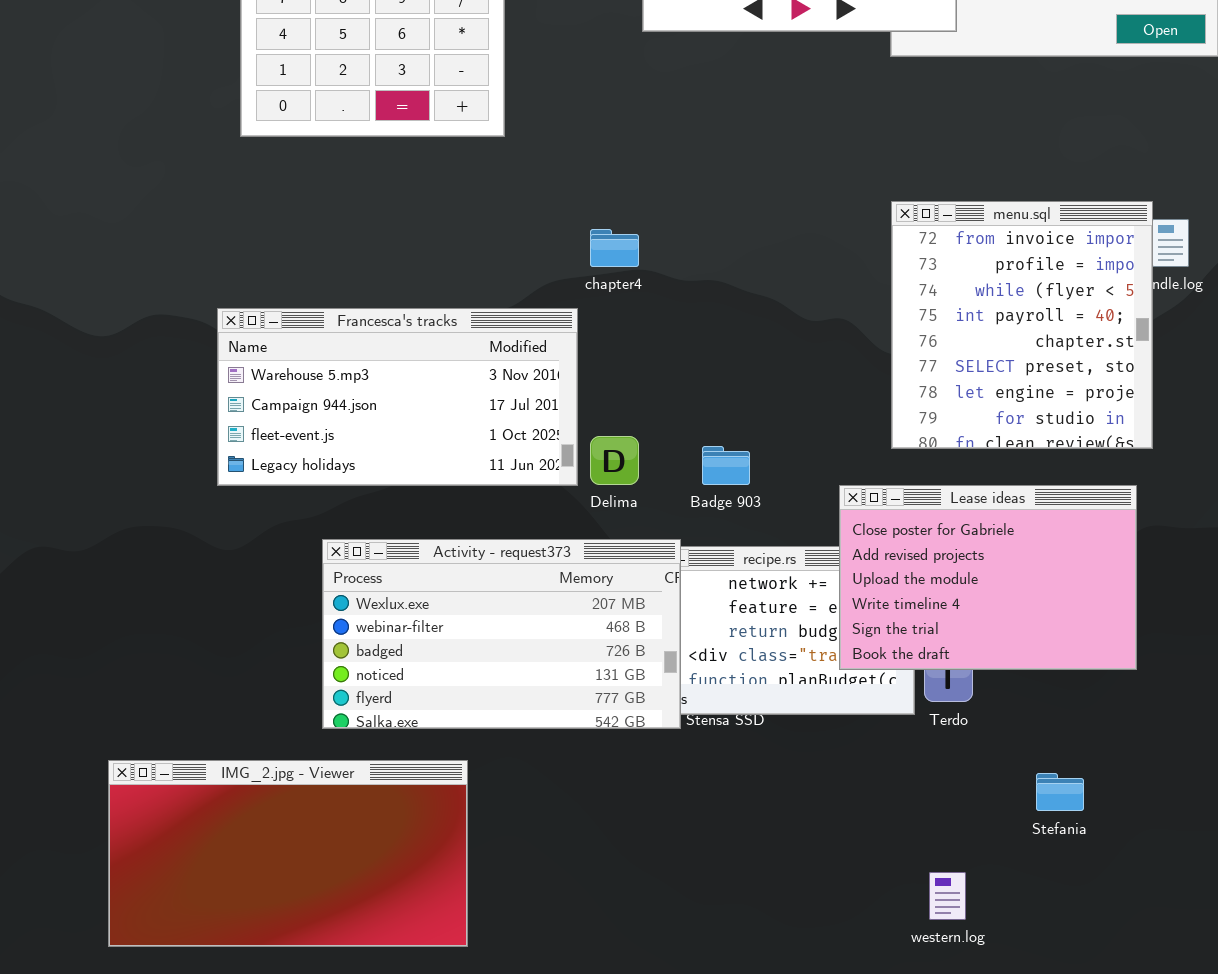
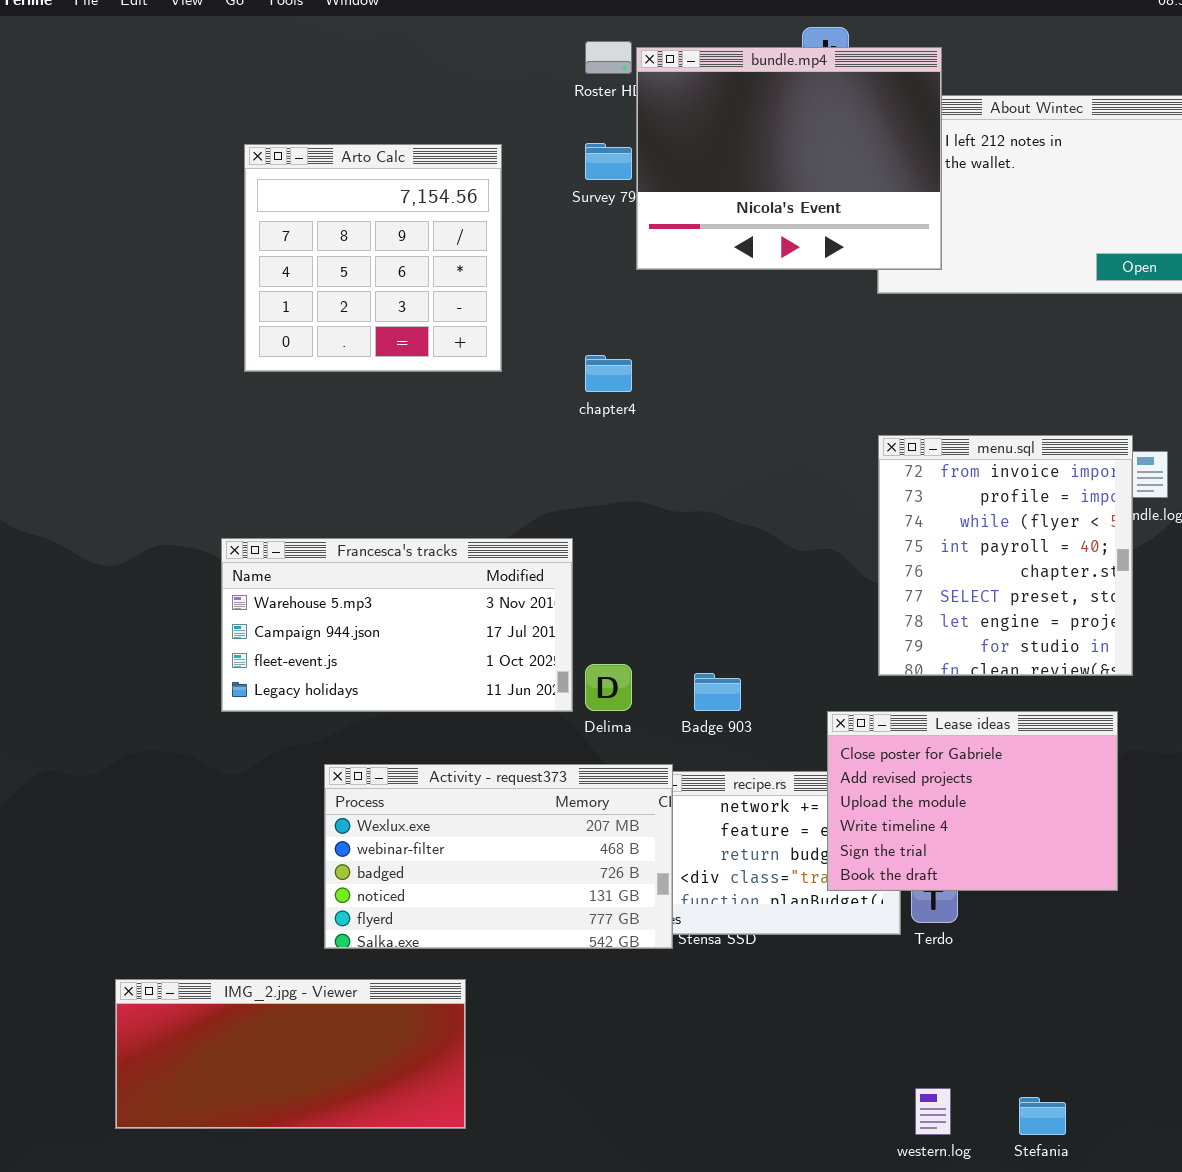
chapter4: [590,229,639,267] -> [585,355,632,392], moved
IMG_2.jpg - Viewer: [108,760,468,947] -> [115,979,466,1129], resized
Stefania: [1036,773,1084,811] -> [1019,1097,1066,1135], moved

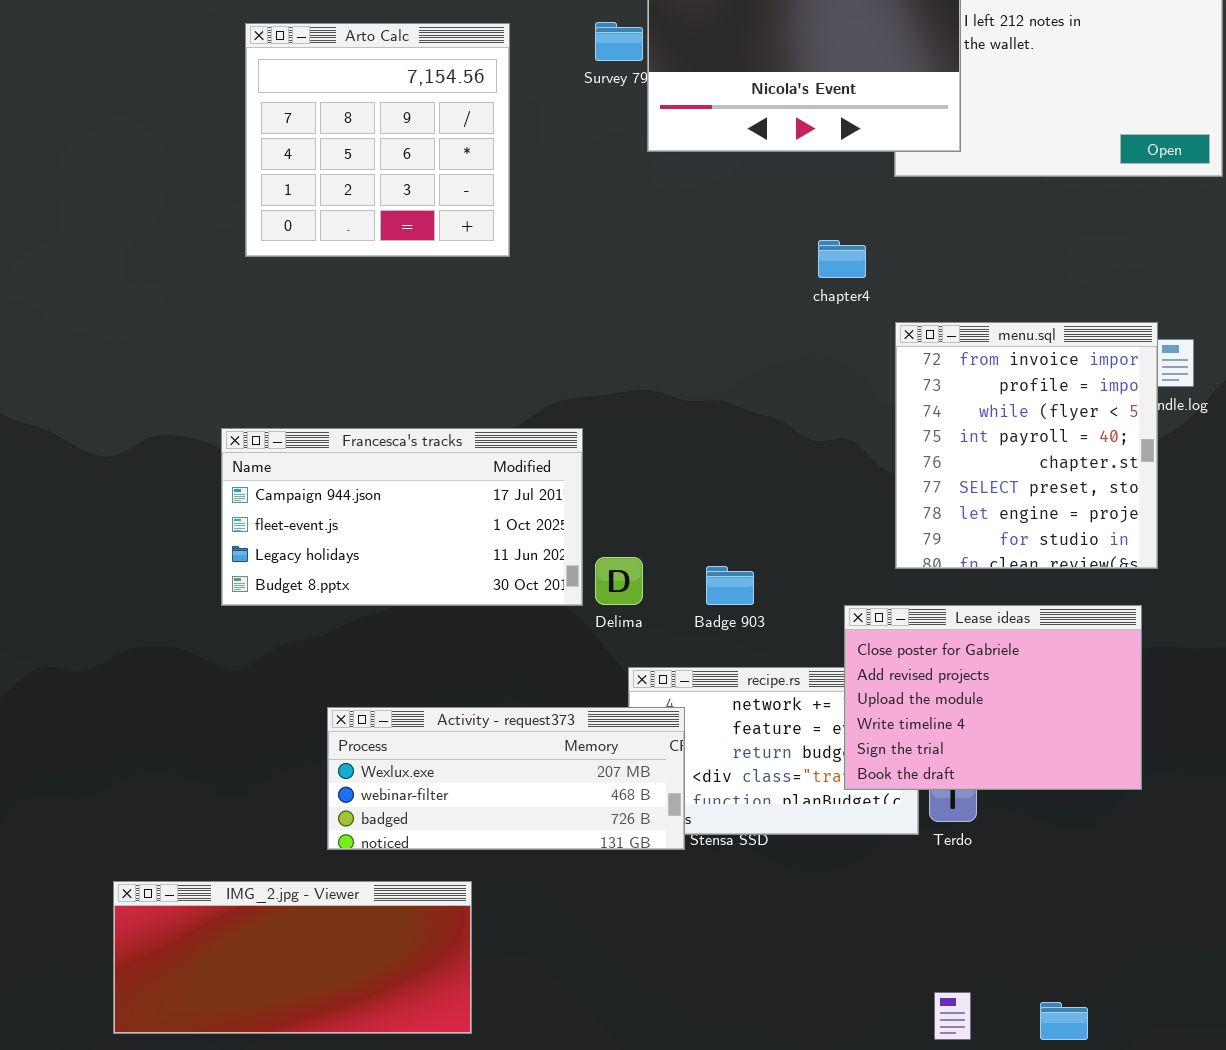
chapter4: [585,355,632,392] -> [818,240,866,278], moved
Francesca's tracks: [221,538,573,712] -> [221,428,583,606], scrolled down 1 row
Activity - request373: [324,764,673,949] -> [327,707,685,850], resized

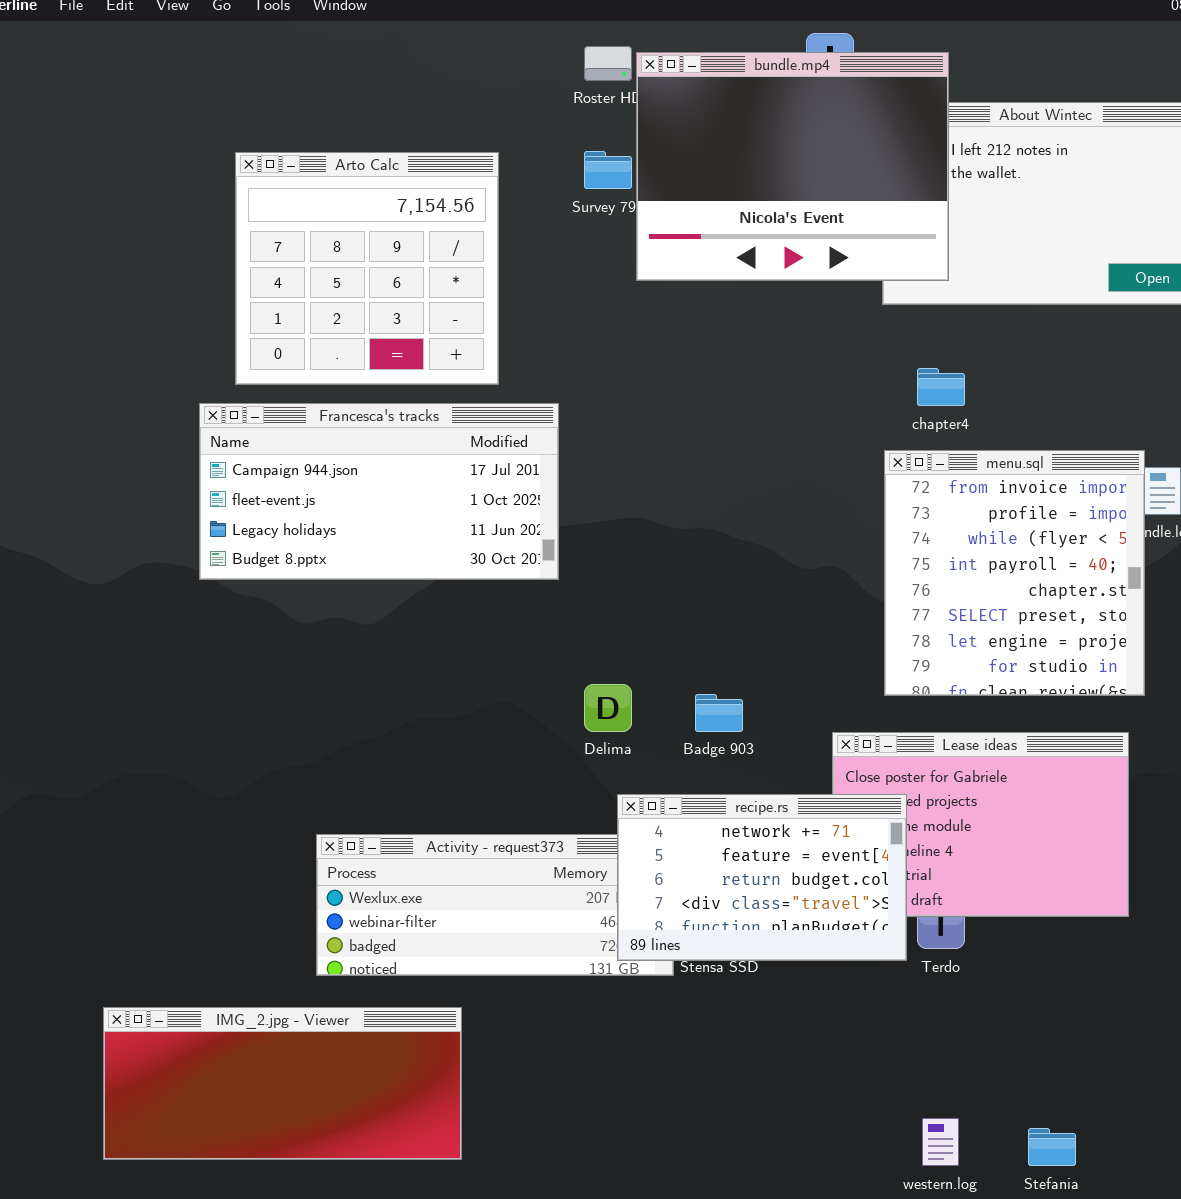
chapter4: [818,240,866,278] -> [917,368,965,406], moved
Francesca's tracks: [221,428,583,606] -> [199,403,559,580], moved
recipe.rs: [628,667,919,835] -> [617,794,907,961], raised

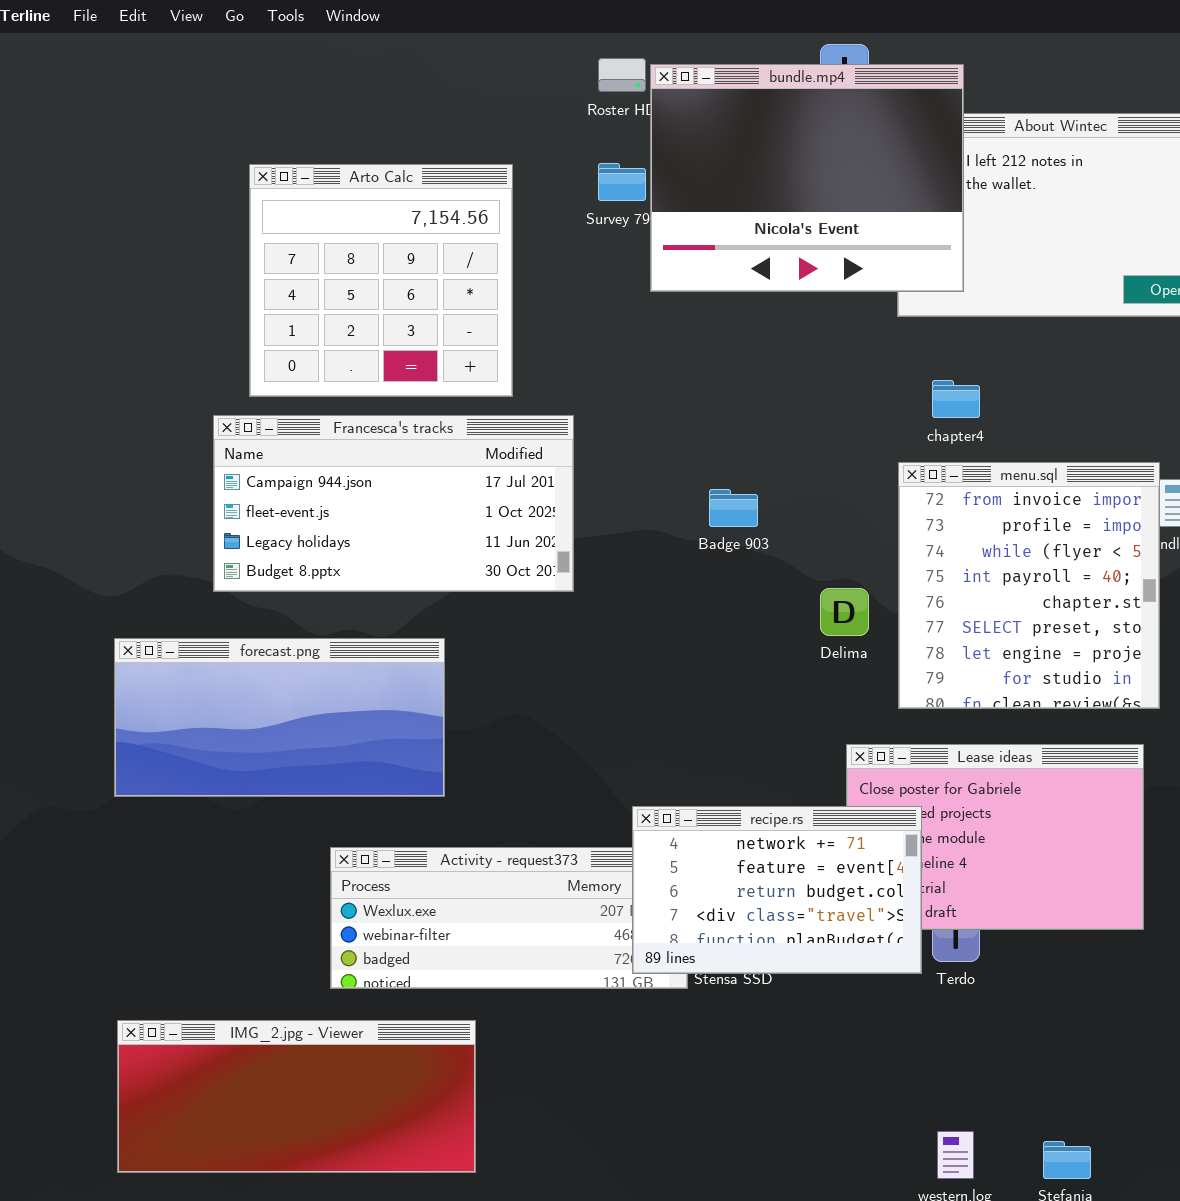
forecast.png: none -> [114,638,445,797], opened
Delima: [584,684,632,732] -> [820,588,869,636], moved
Badge 903: [695,694,743,732] -> [709,489,758,527], moved

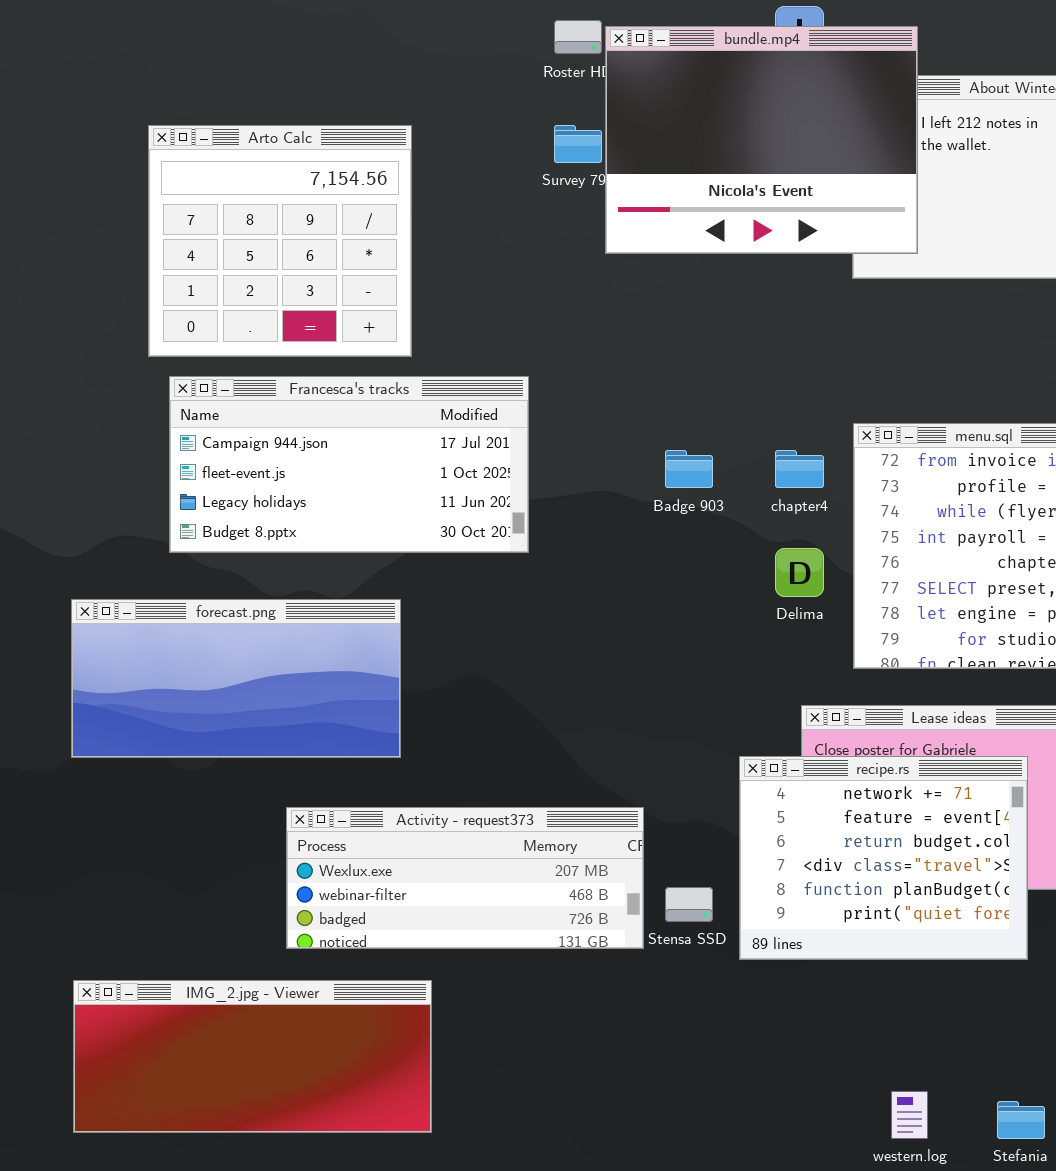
Arto Calc: [249,164,513,397] -> [148,125,412,357], moved
chapter4: [932,380,980,418] -> [775,450,824,488], moved
recipe.rs: [632,806,922,974] -> [739,756,1028,960], moved, resized

